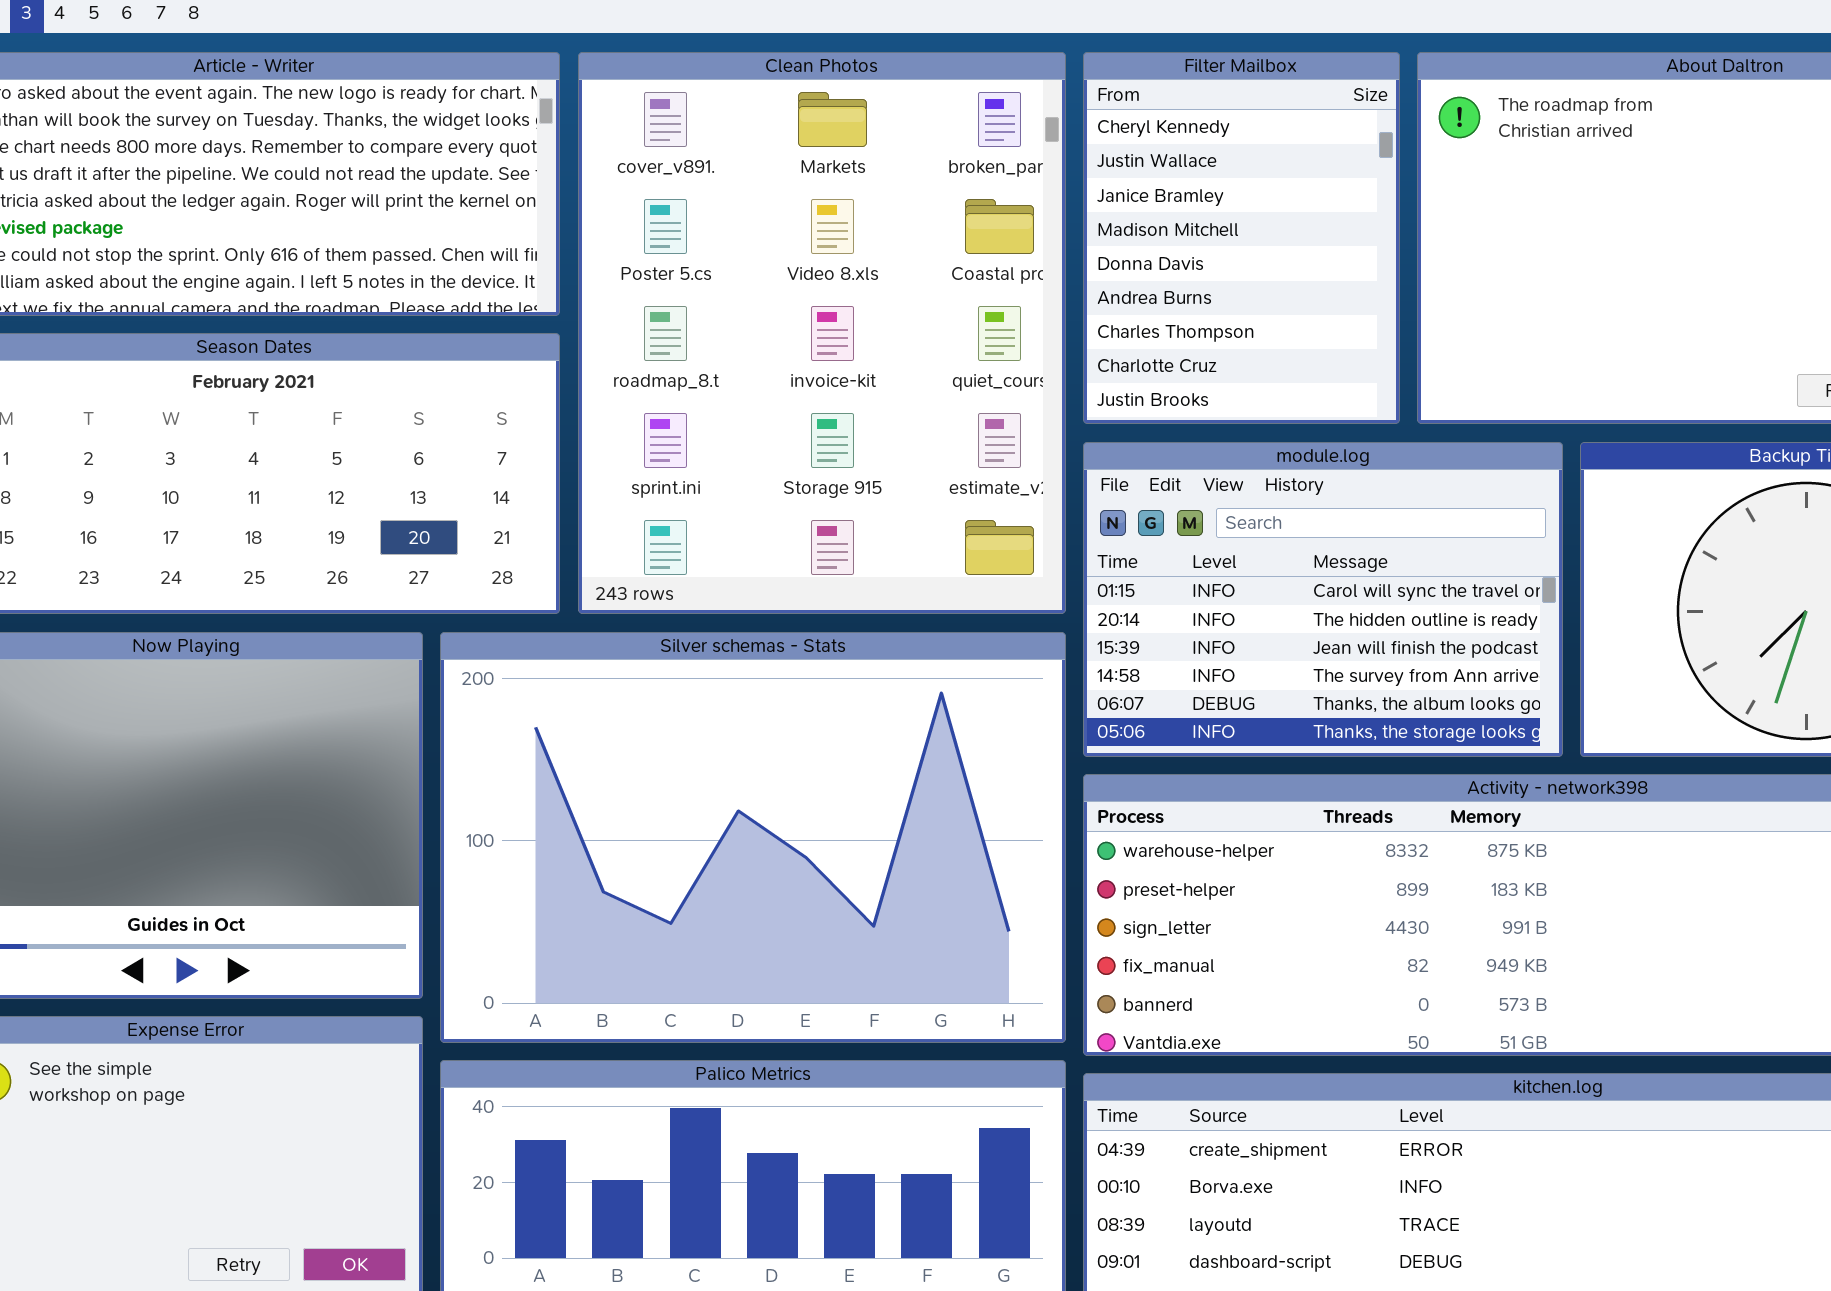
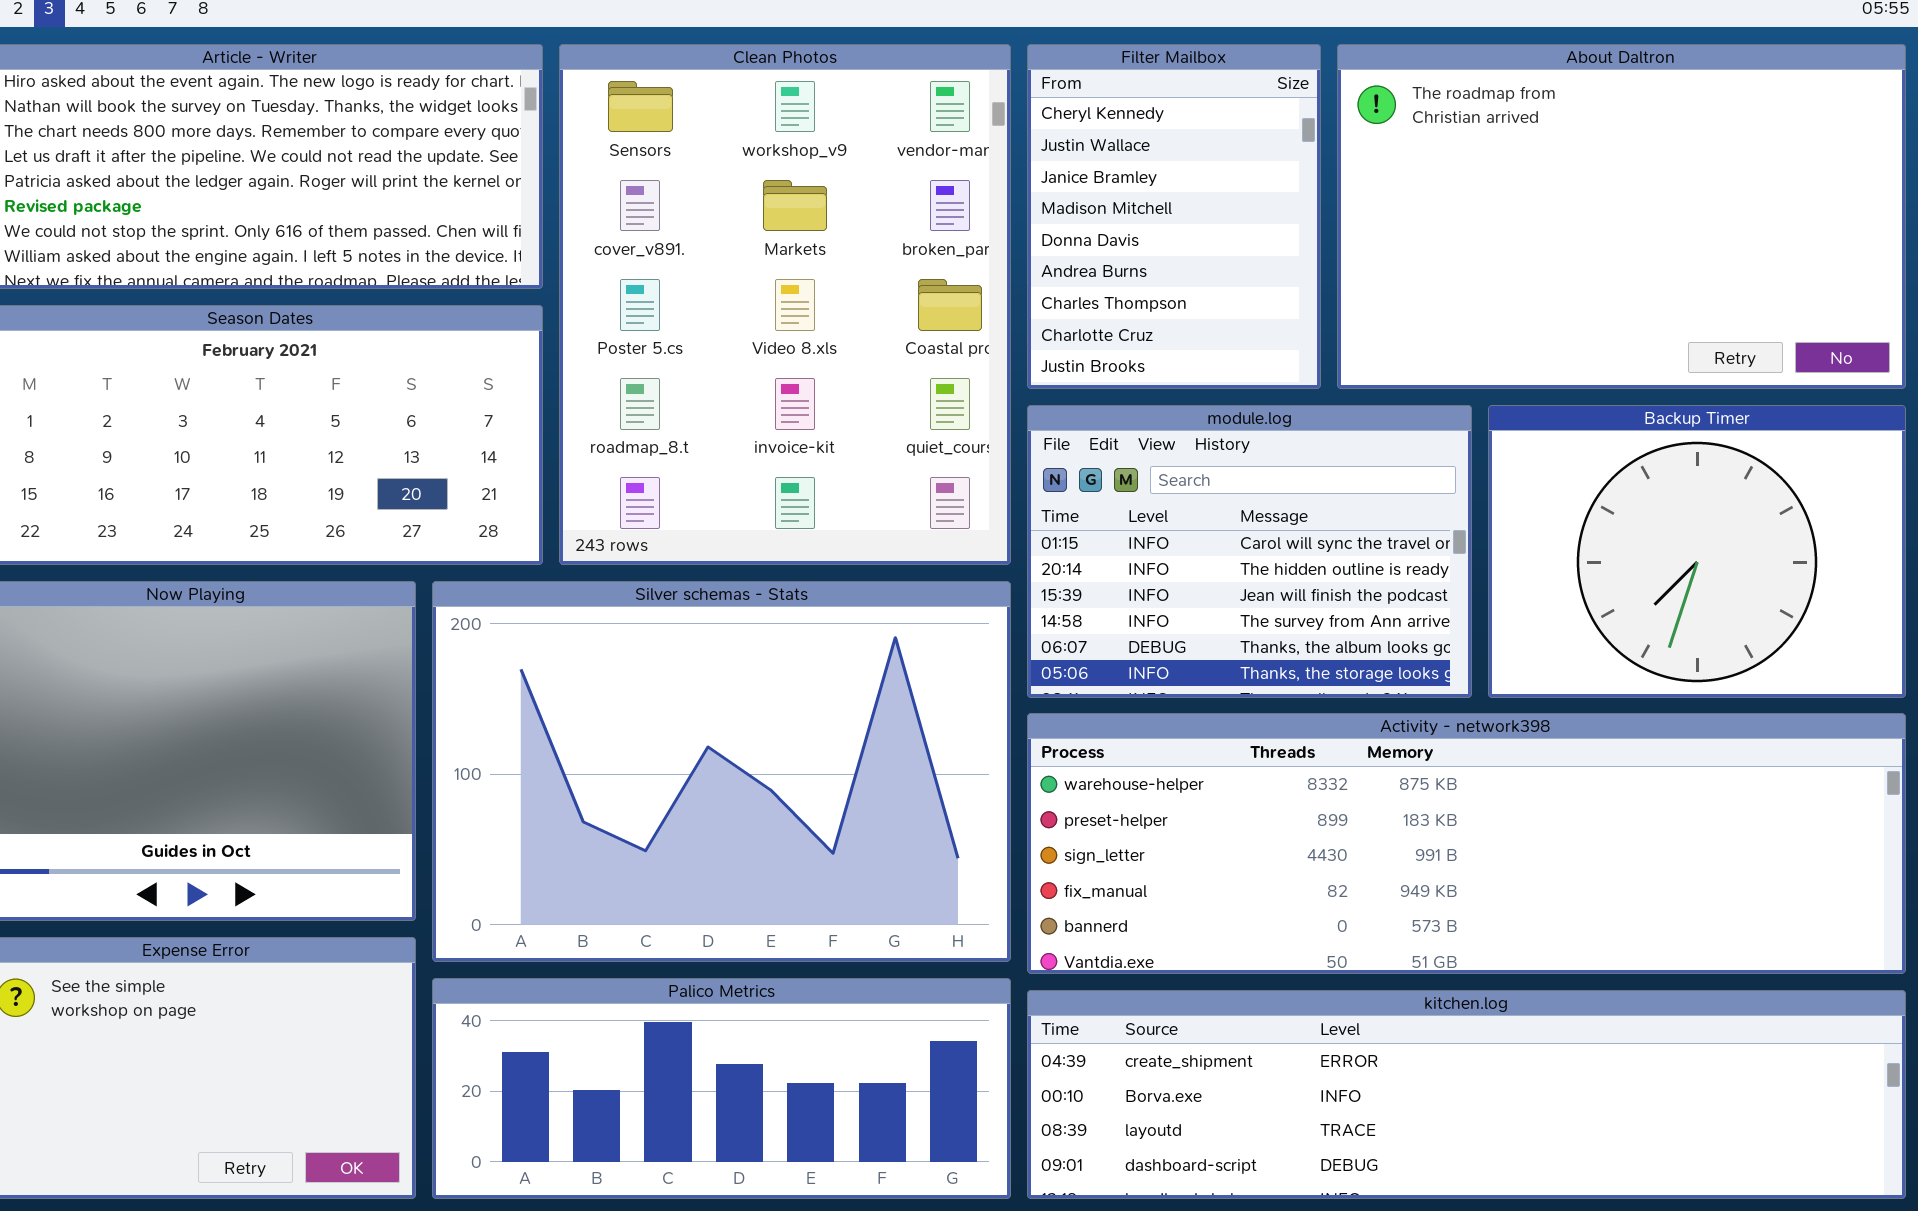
Clean Photos: [578,52,1066,614] -> [559,44,1011,565], scrolled up 1 row

